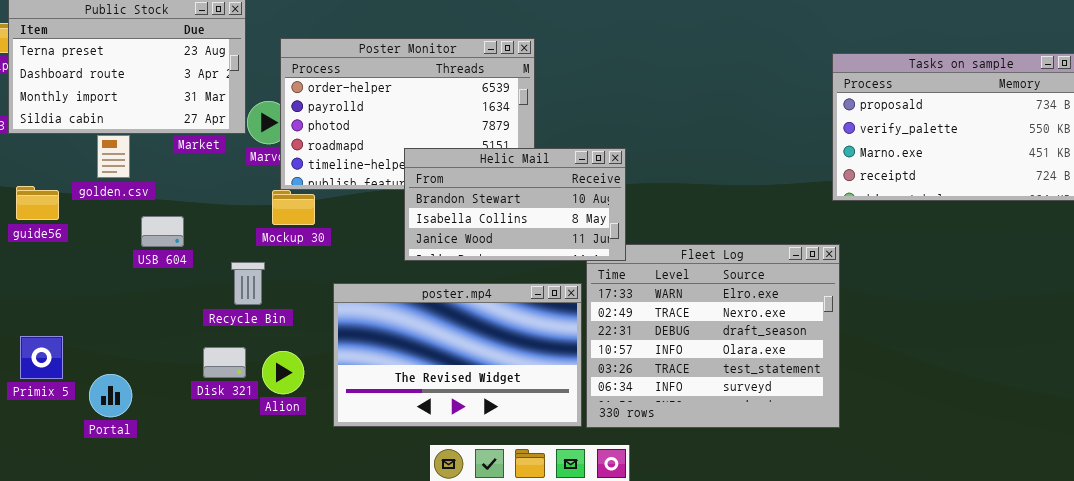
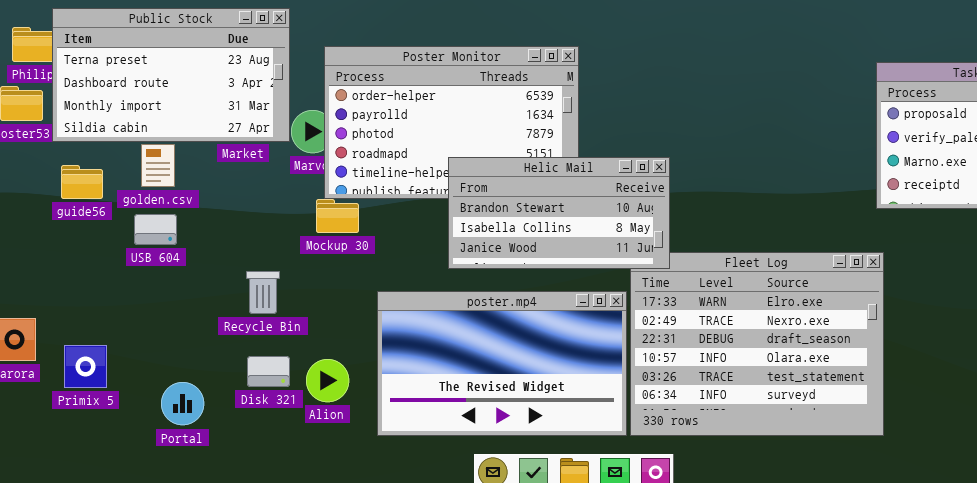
guide56: [16,186,59,220] -> [61,165,103,199], moved
USB 604: [141,216,184,247] -> [134,214,177,245], moved
Recycle Bin: [231,262,265,305] -> [246,271,280,314], moved
Portal: [89,374,132,417] -> [161,382,204,425], moved

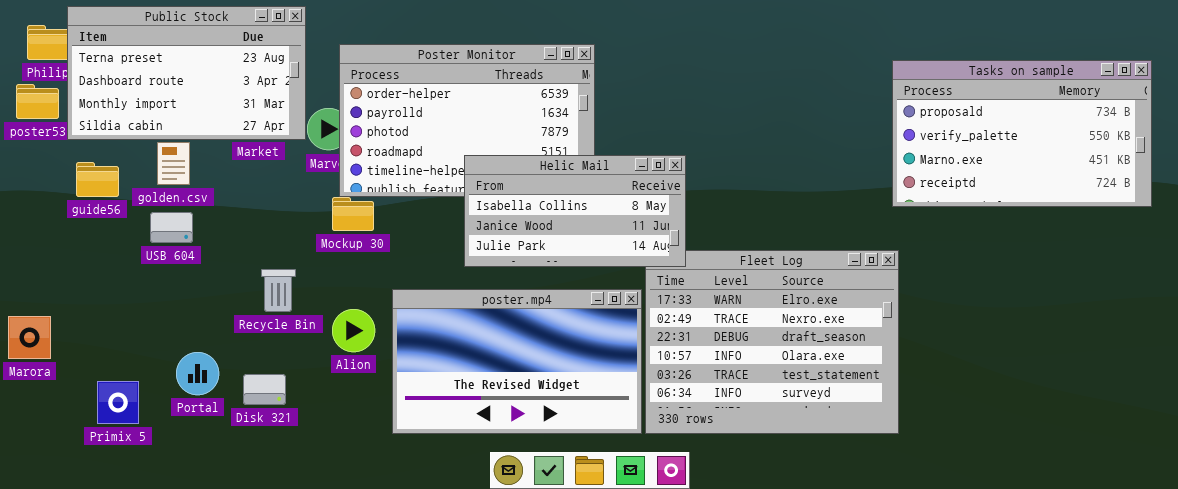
Helic Mail: [448,157,670,269] -> [464,155,686,267], scrolled down 1 row
Primix 5: [64,345,107,388] -> [97,381,139,424], moved
Disk 321: [247,356,290,387] -> [243,374,286,405], moved
Alion: [306,359,349,402] -> [332,309,375,352], moved
Portal: [161,382,204,425] -> [176,352,219,395], moved

